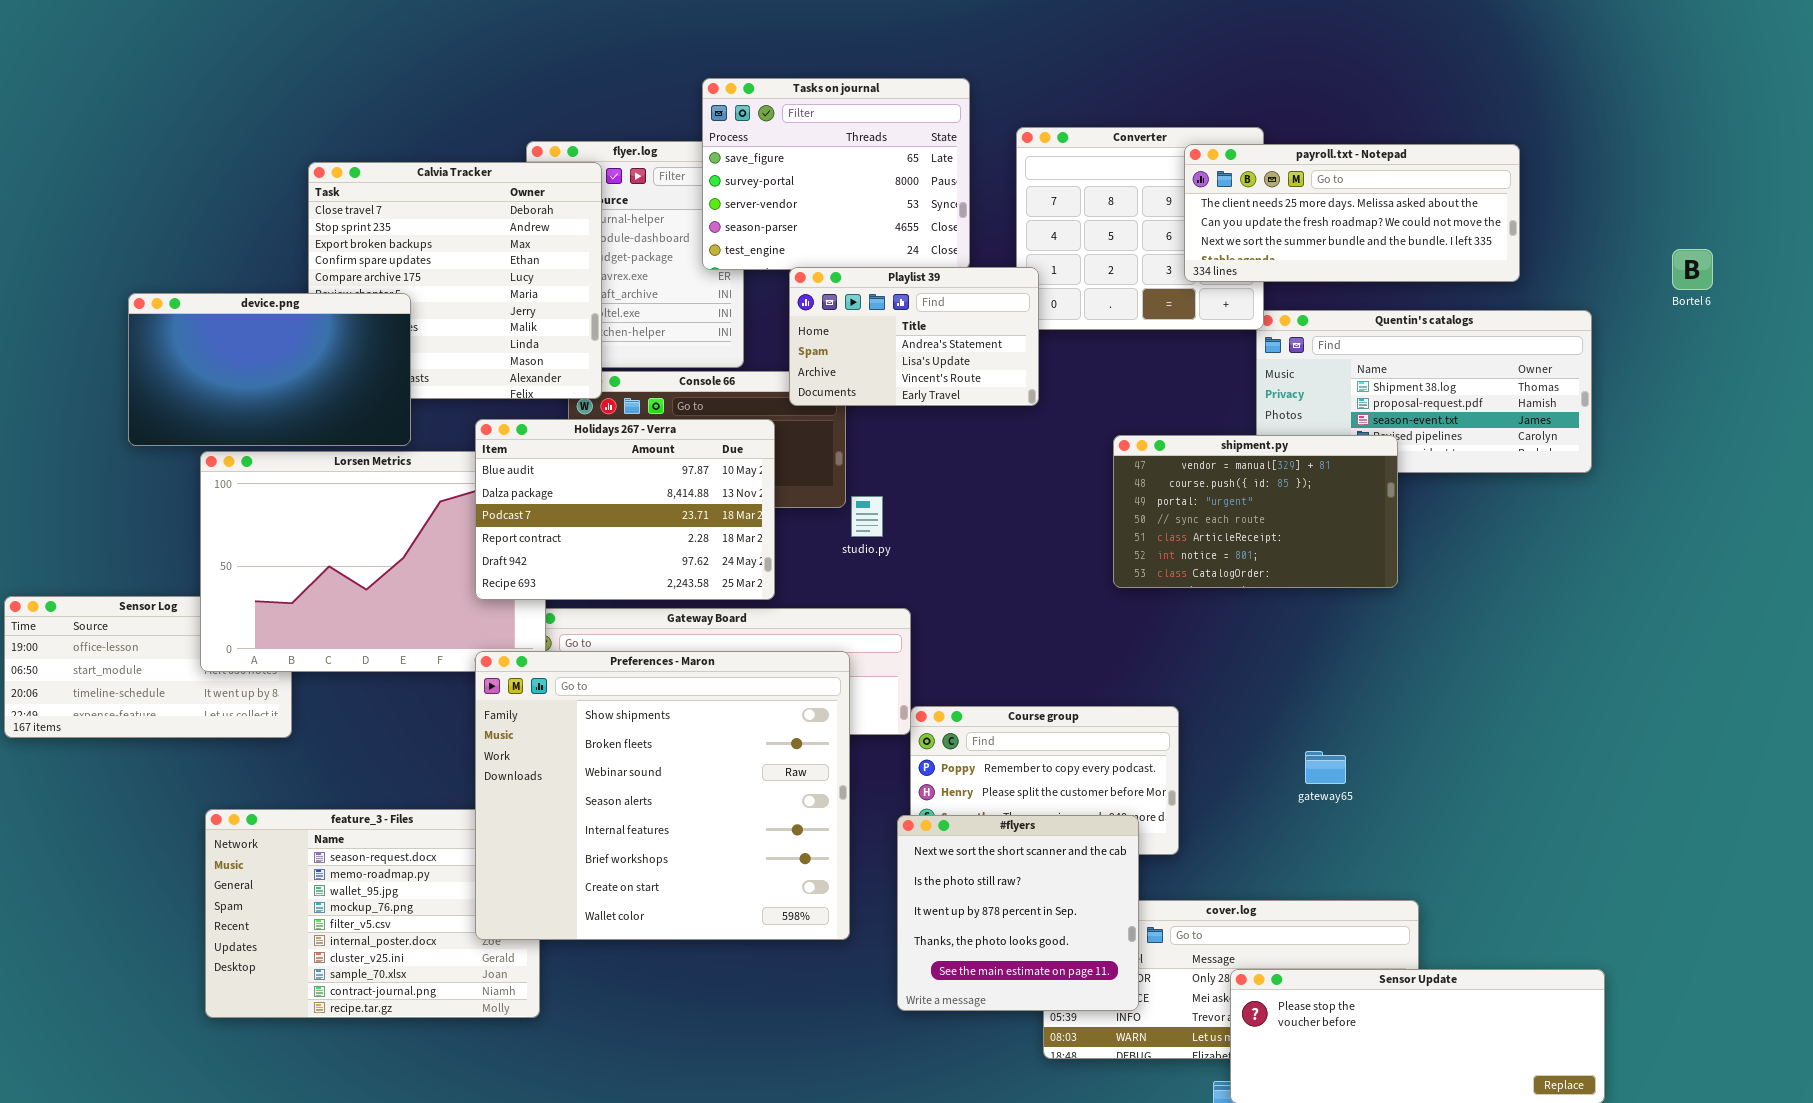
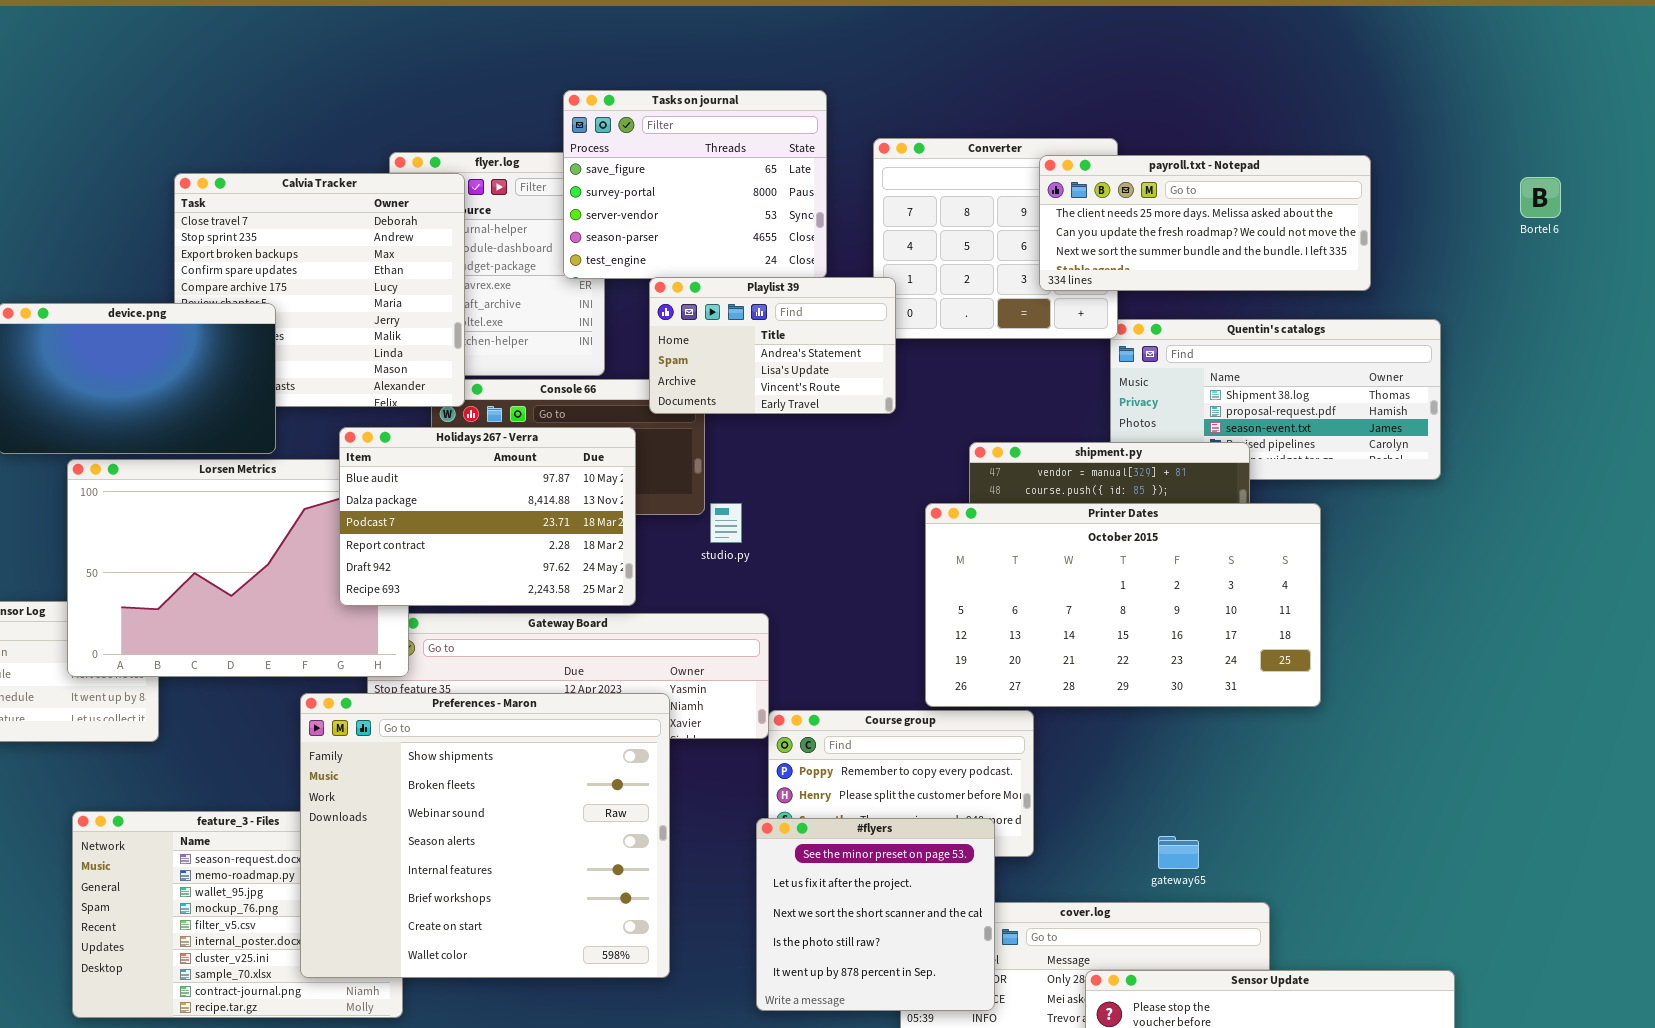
Bortel 6: [1672,249,1713,290] -> [1520,177,1561,218], moved
Printer Dates: none -> [925,503,1321,707], opened
Preferences - Maron: [475,651,850,940] -> [300,693,670,978], moved
gateway65: [1305,751,1346,784] -> [1158,836,1199,869], moved
#flyers: [897,815,1139,1011] -> [756,818,995,1011], scrolled up 2 rows

